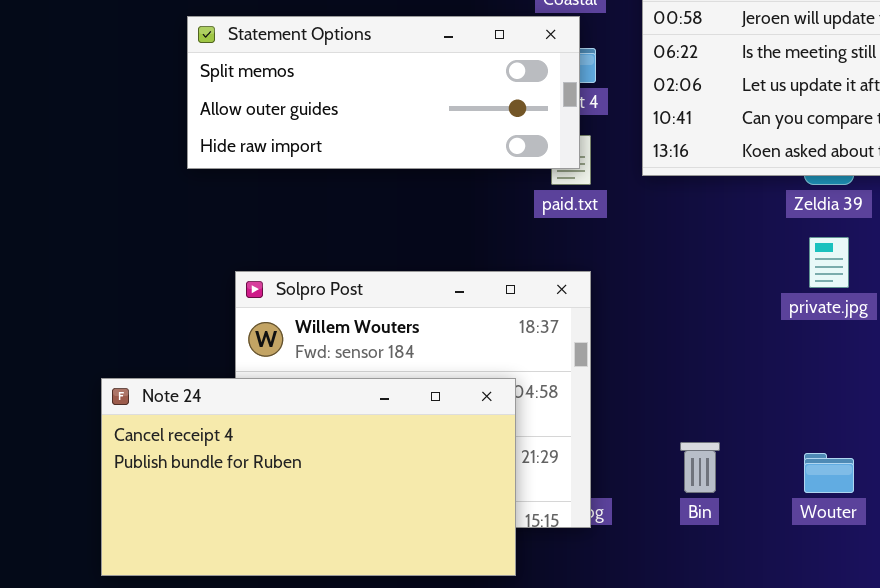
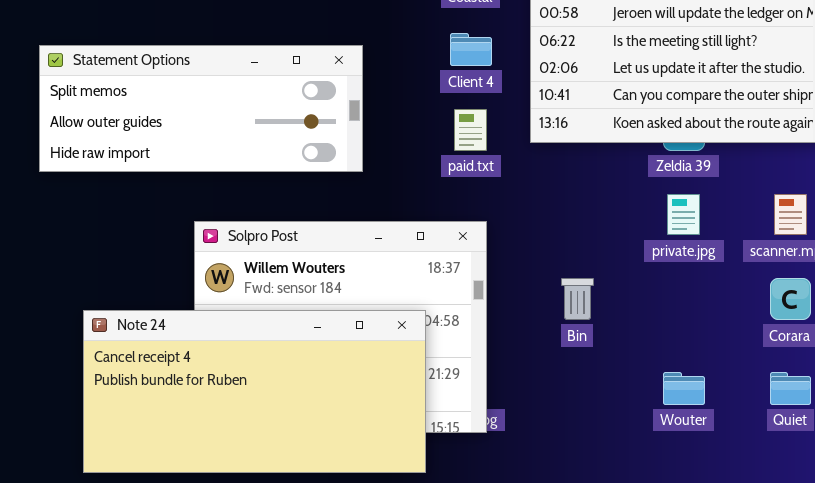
Statement Options: [187,16,580,169] -> [39,45,363,172], moved
Bin: [680,442,720,493] -> [561,278,594,320], moved

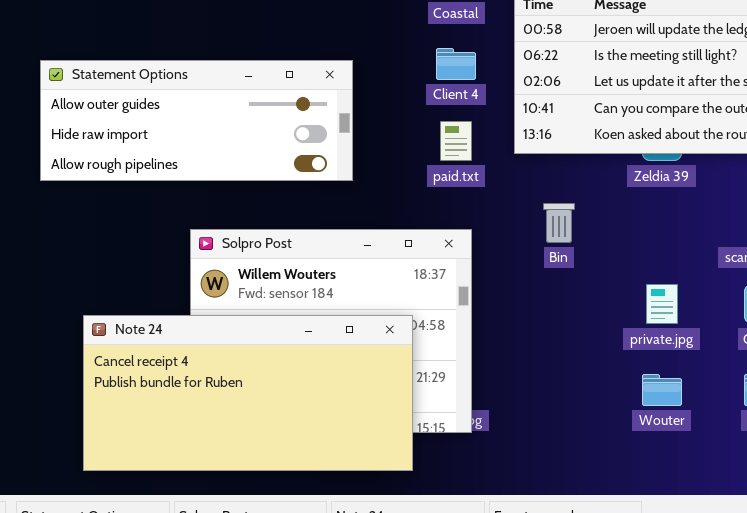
Statement Options: [39,45,363,172] -> [40,60,353,181], scrolled down 1 row
private.jpg: [667,194,700,235] -> [646,284,678,324], moved
Bin: [561,278,594,320] -> [543,203,575,243], moved

